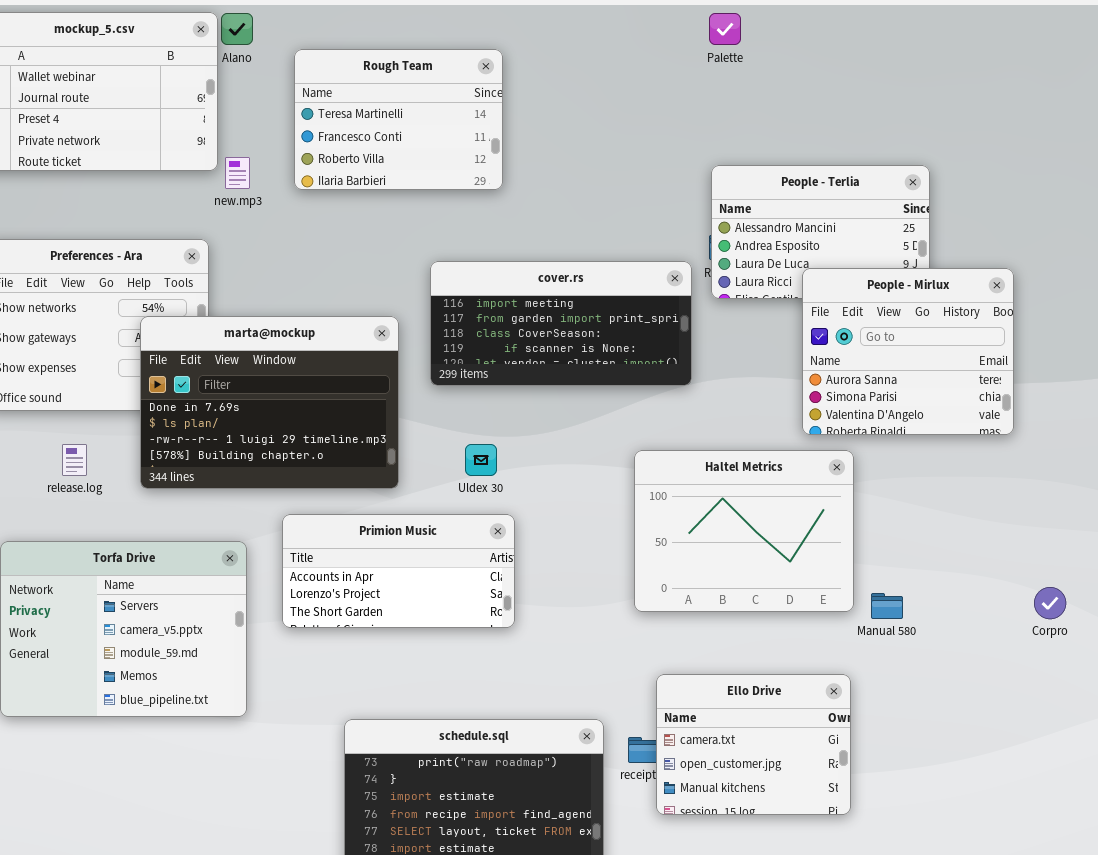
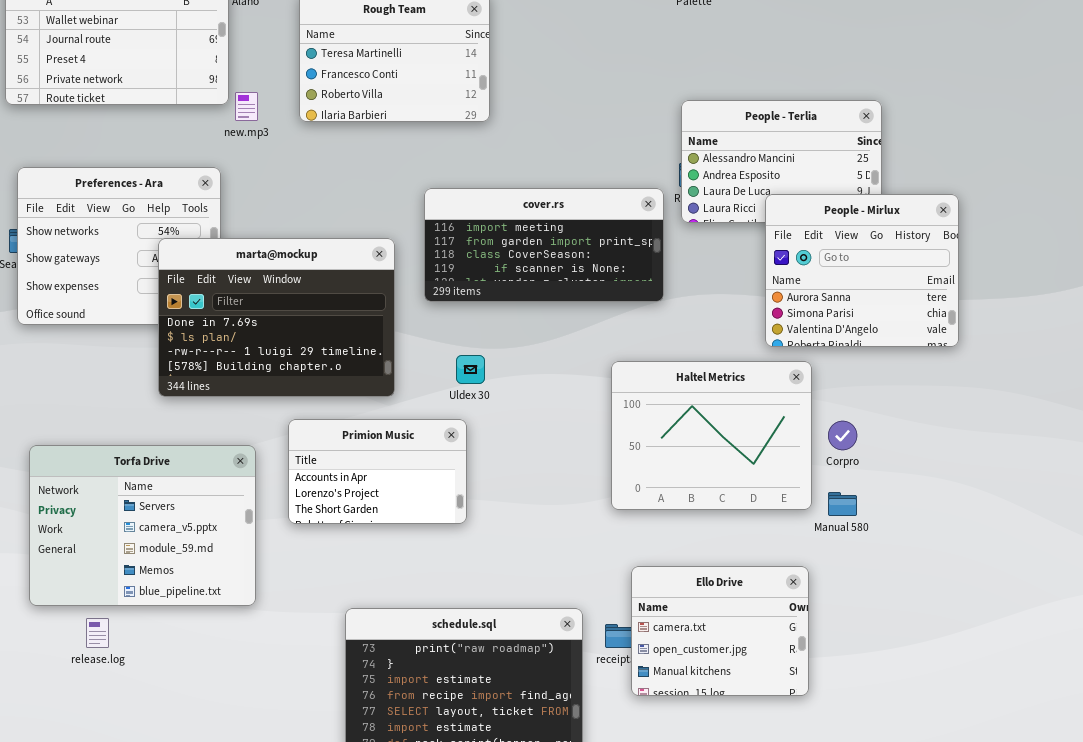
release.log: [62,444,87,476] -> [86,618,109,648], moved
Primion Music: [282,514,515,628] -> [288,419,467,524], resized
Corpro: [1034,587,1066,619] -> [828,421,857,450], moved

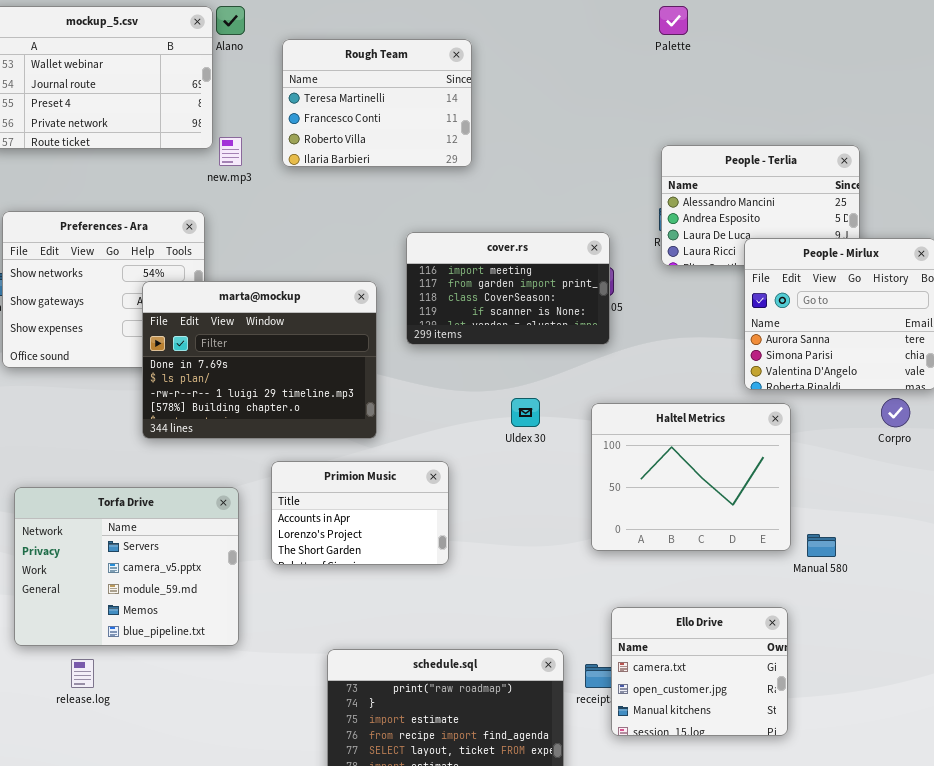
cover.rs: [424,188,664,302] -> [406,232,610,345], resized
Uldex 30: [456,355,485,384] -> [511,398,540,427], moved
Corpro: [828,421,857,450] -> [881,398,910,427], moved

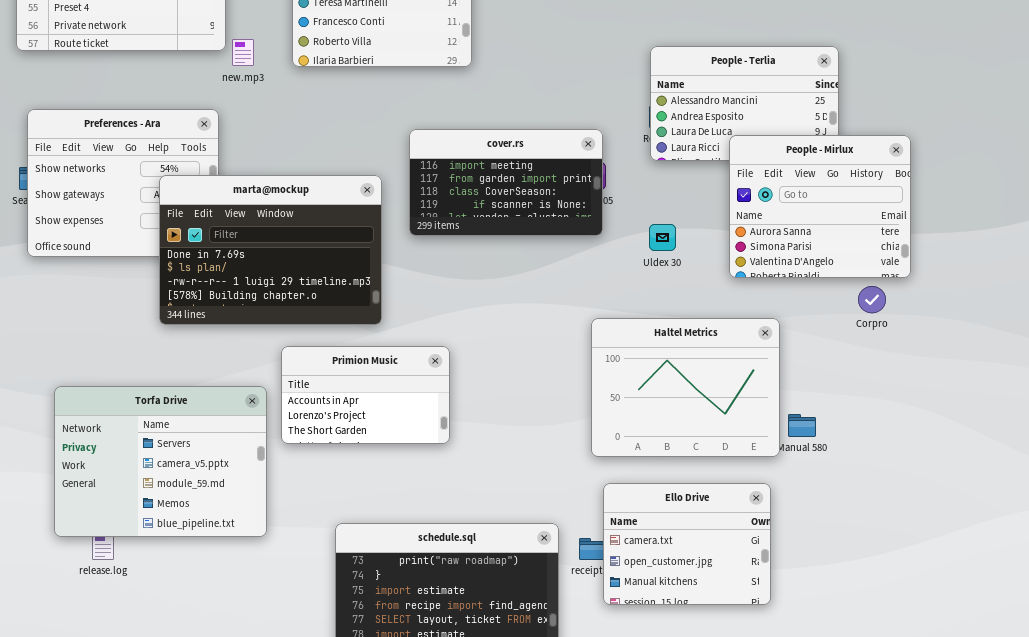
Uldex 30: [511,398,540,427] -> [649,224,676,251], moved
Haltel Metrics: [591,403,791,551] -> [591,318,780,457], moved
Torfa Drive: [14,487,239,646] -> [54,386,267,537], moved

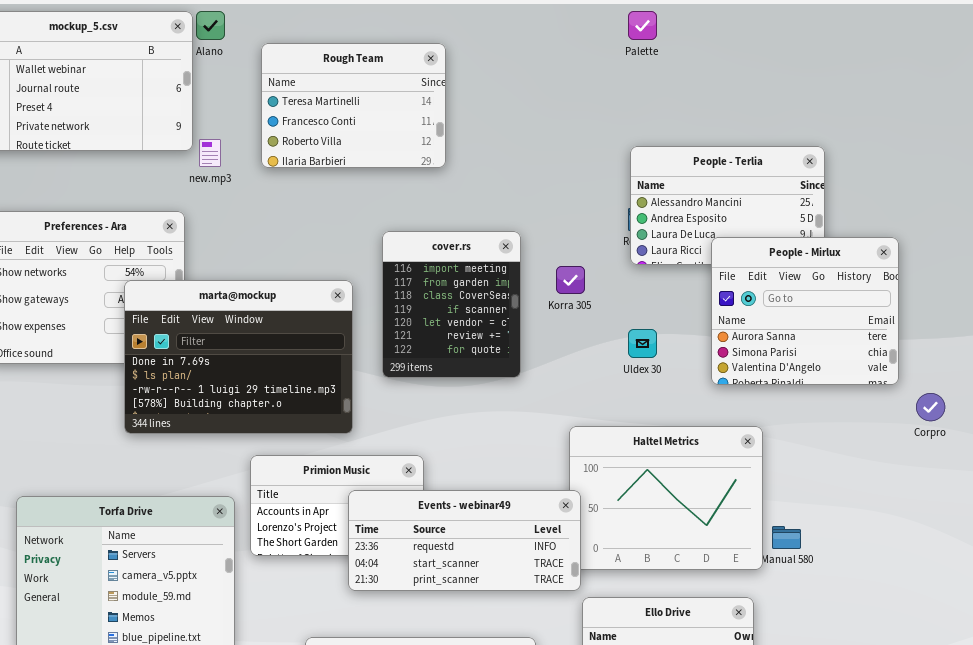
cover.rs: [409,129,603,236] -> [382,231,521,378], resized
Corpro: [858,286,886,313] -> [916,393,945,421], moved
Events - webinar49: none -> [348,490,581,591], opened

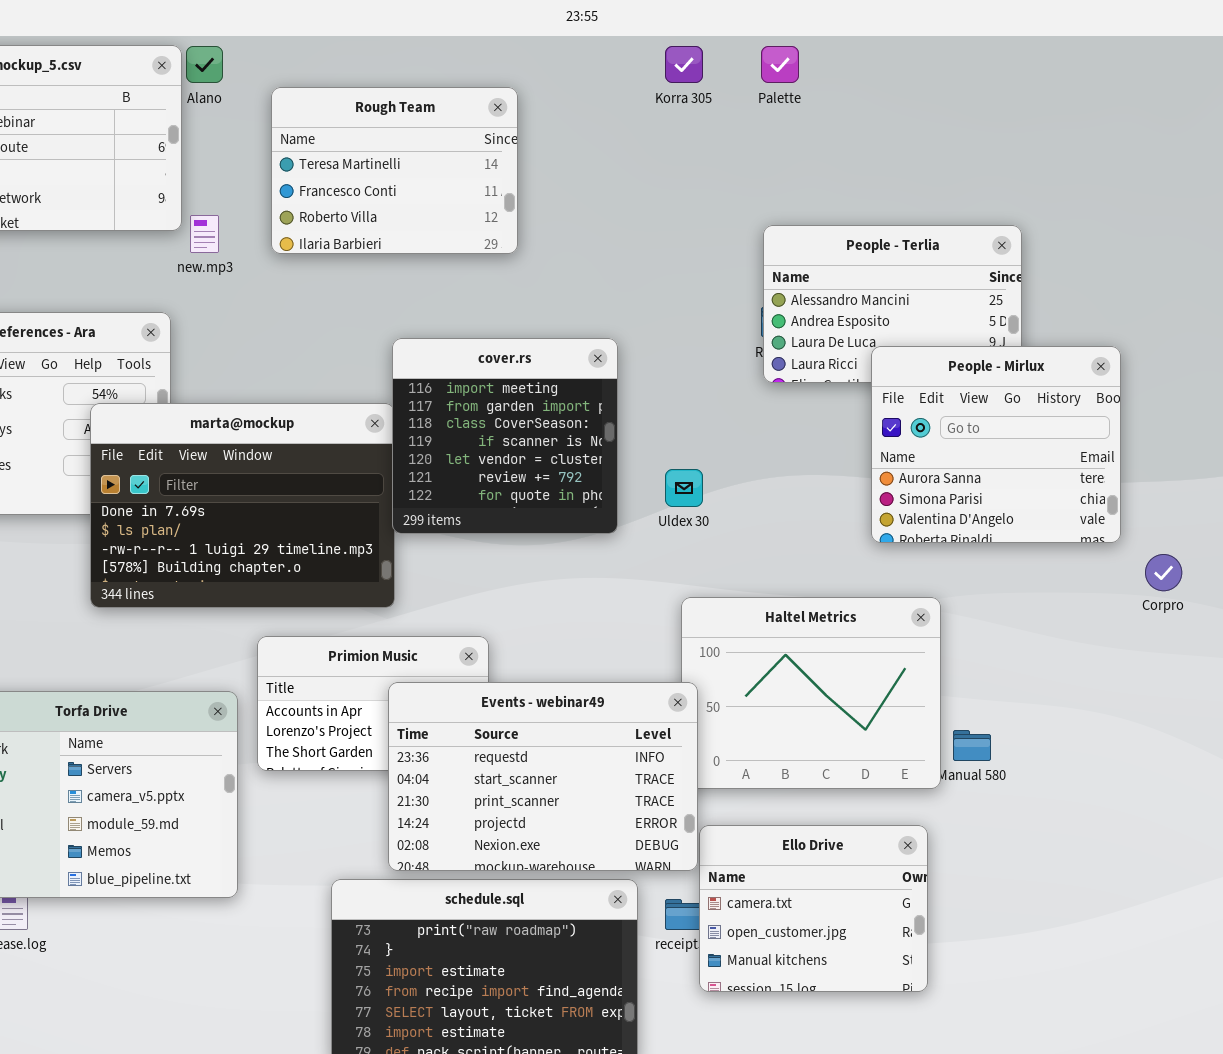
cover.rs: [382,231,521,378] -> [392,338,618,534], resized
Korra 305: [556,266,585,294] -> [665,46,703,83], moved
Uldex 30: [628,329,657,358] -> [665,469,703,507], moved
Events - webinar49: [348,490,581,591] -> [388,682,698,871], resized

